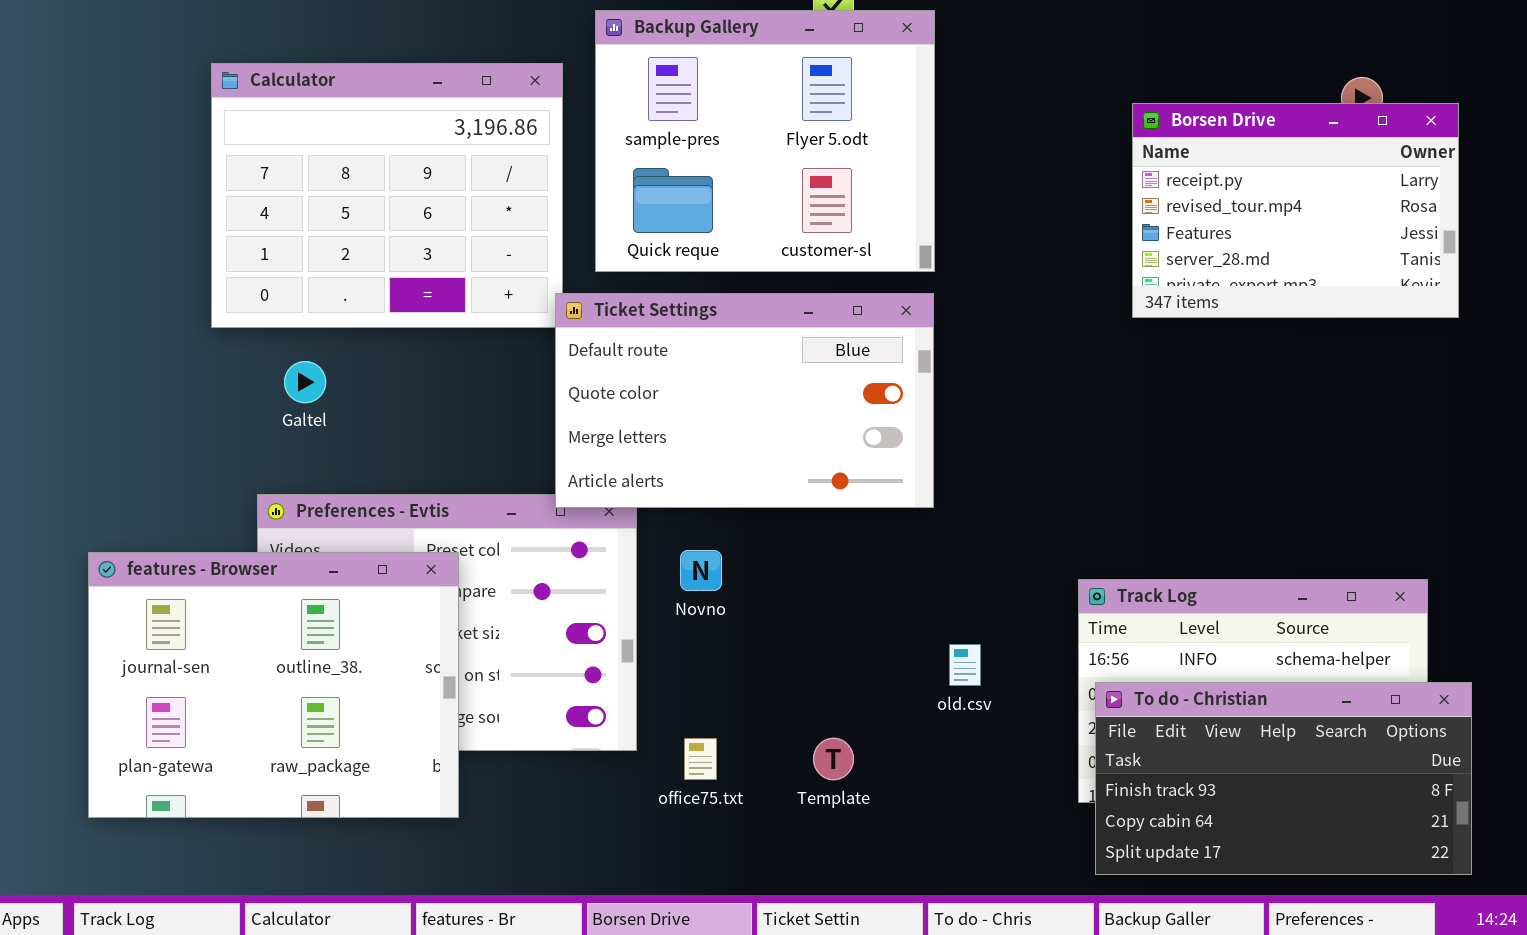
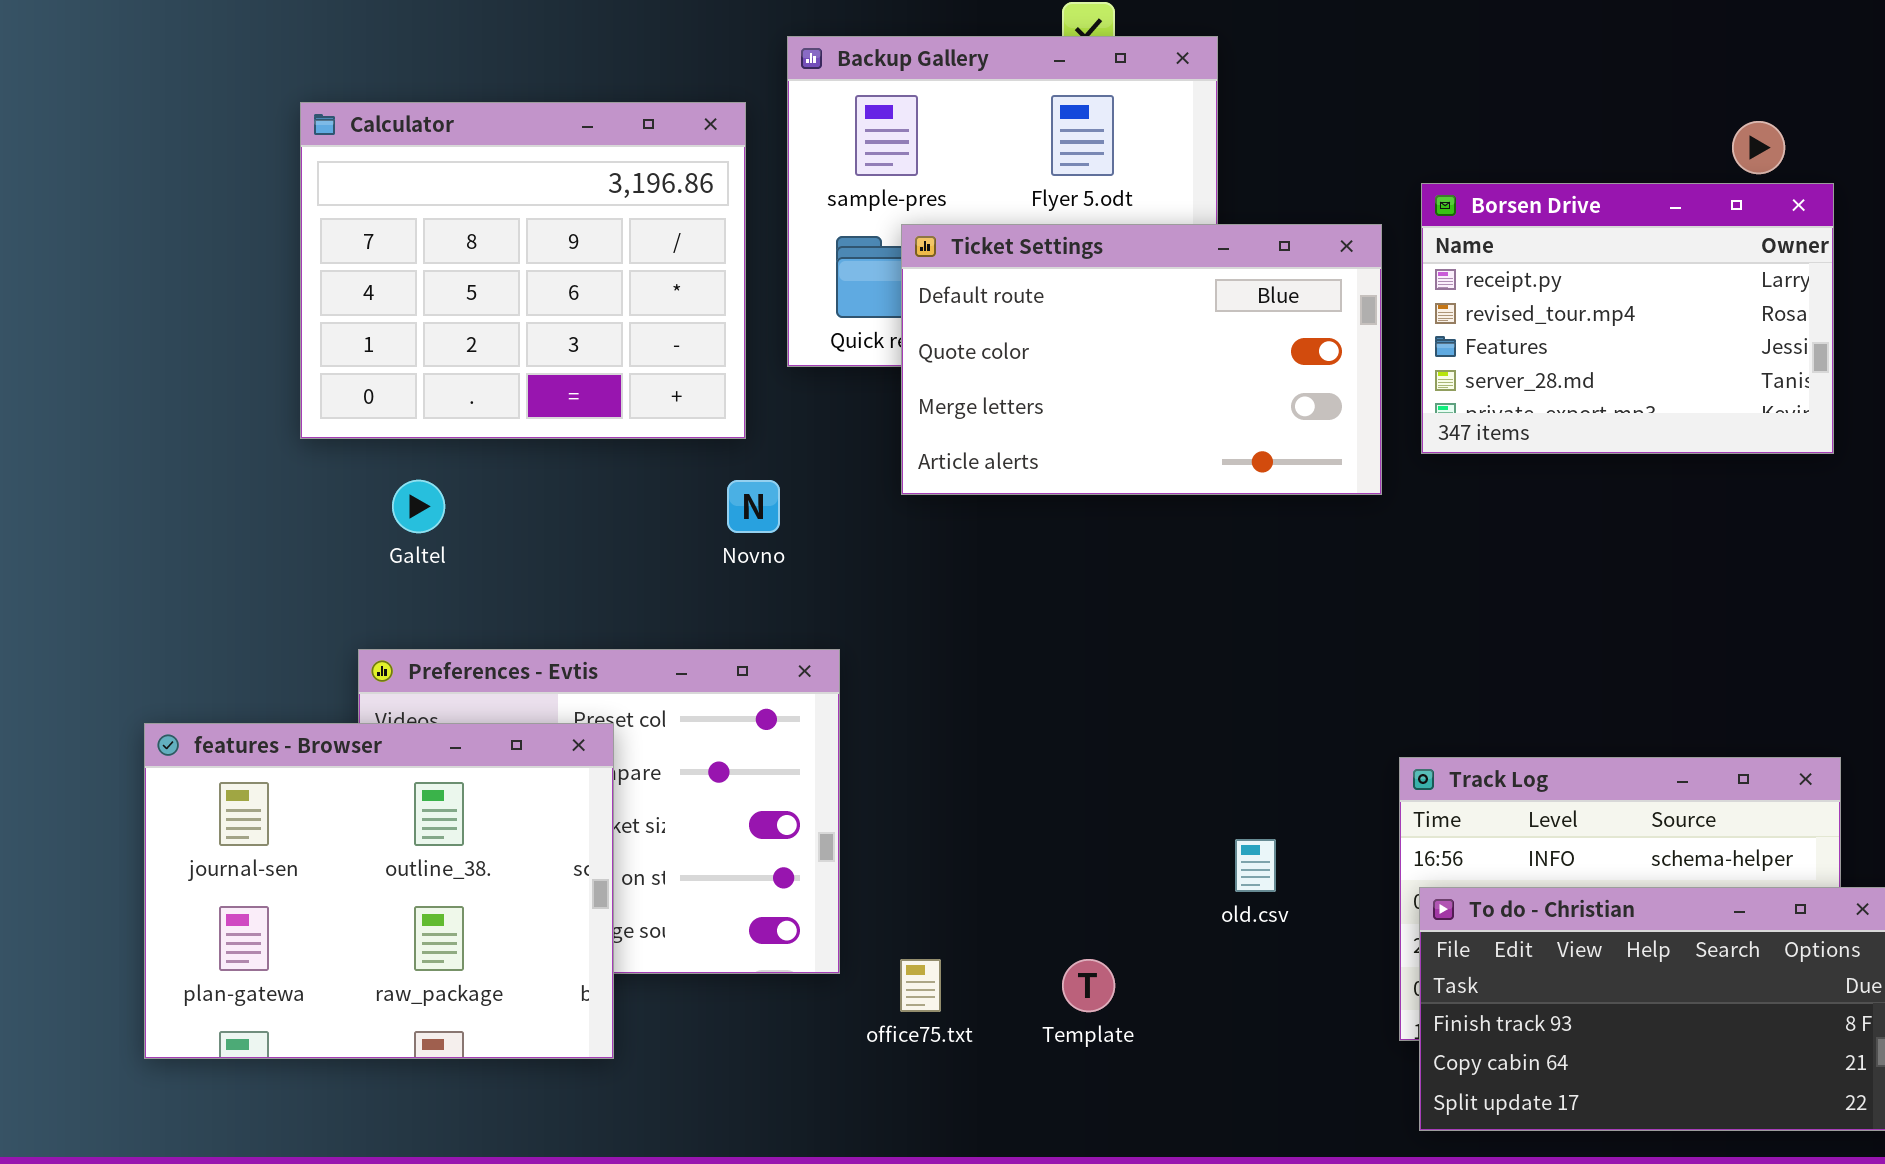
Borsen Drive: [1132,103,1459,318] -> [1421,183,1834,454], moved
Ticket Settings: [555,293,934,508] -> [901,224,1382,495], moved
Novno: [680,550,722,591] -> [727,480,780,533], moved

